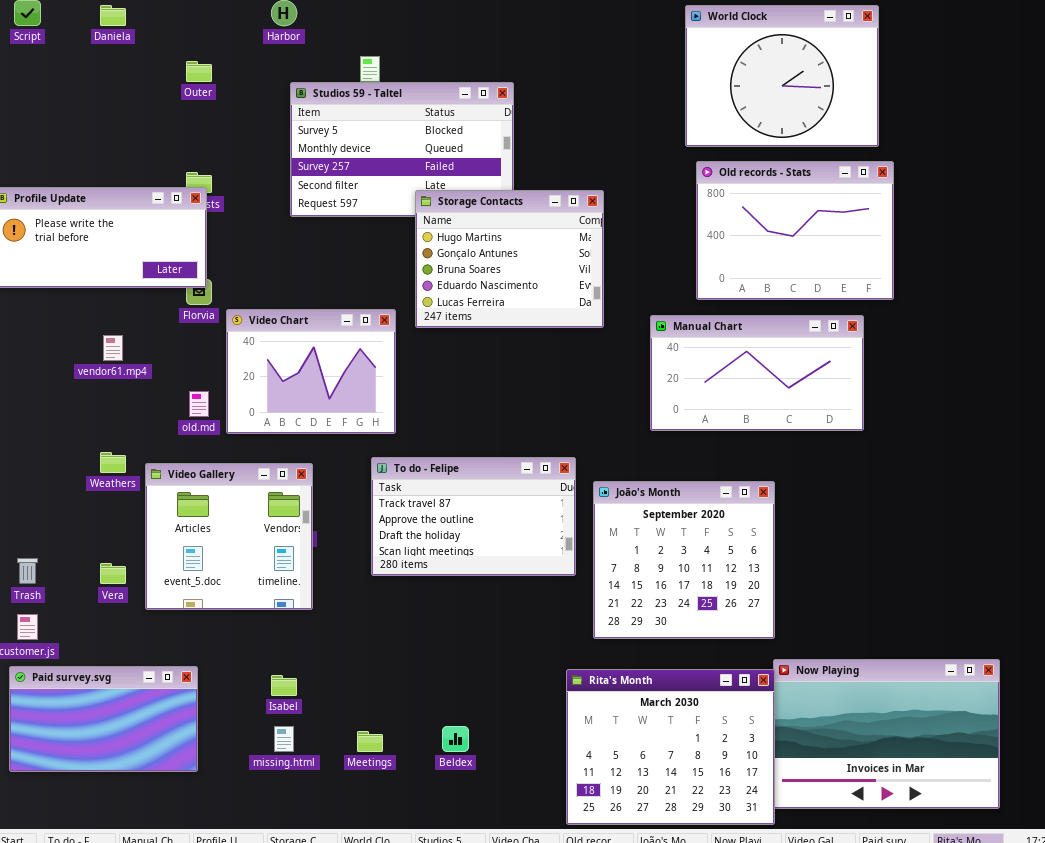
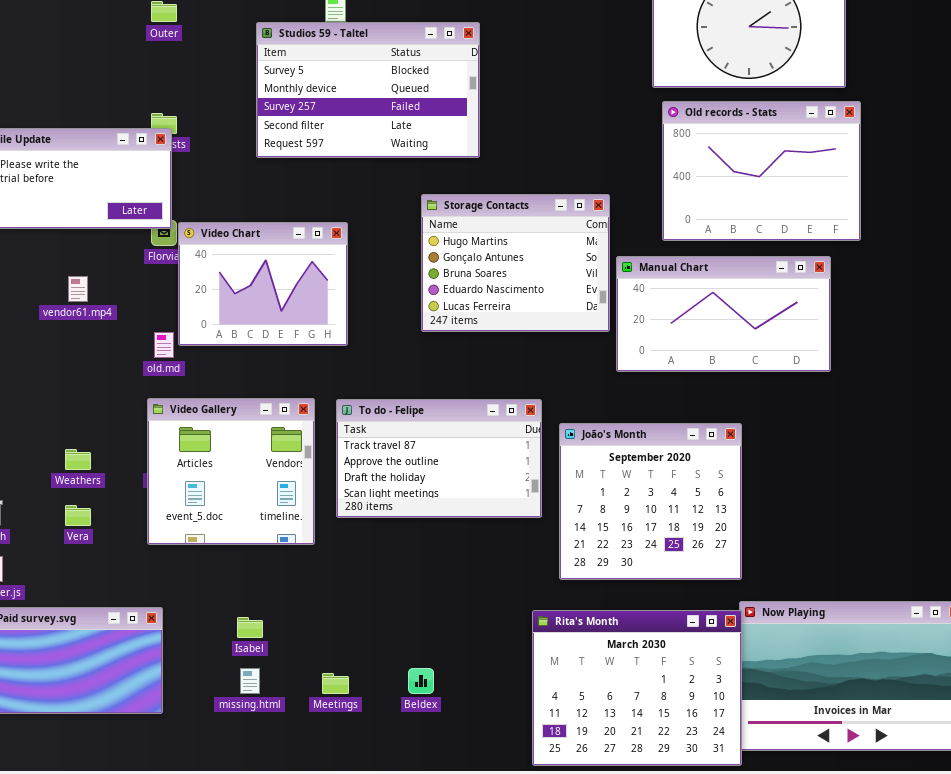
Storage Contacts: [415,190,604,328] -> [421,194,610,332], moved
Video Chart: [226,309,396,434] -> [178,222,348,346], moved
Weathers: [100,452,126,473] -> [65,449,91,470], moved
Video Gallery: [145,463,313,610] -> [147,398,315,545], moved

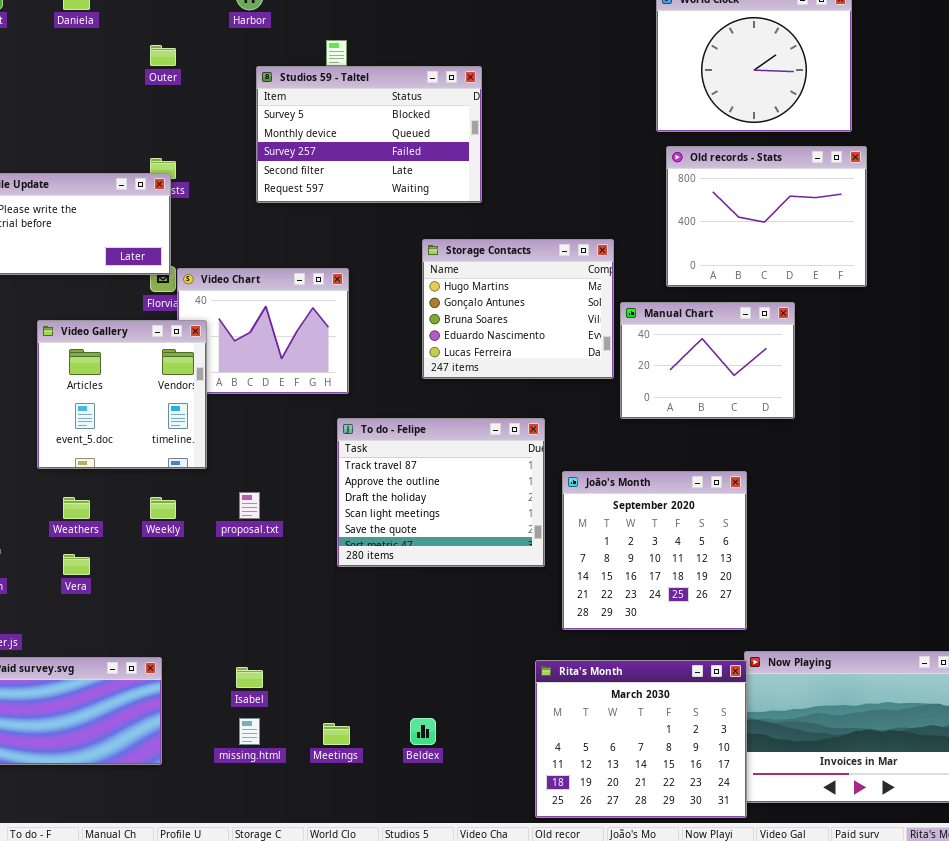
Manual Chart: [616,256,831,372] -> [620,302,795,419], resized
Video Gallery: [147,398,315,545] -> [37,320,207,469], moved
To do - Felipe: [336,399,542,518] -> [337,418,545,567], resized

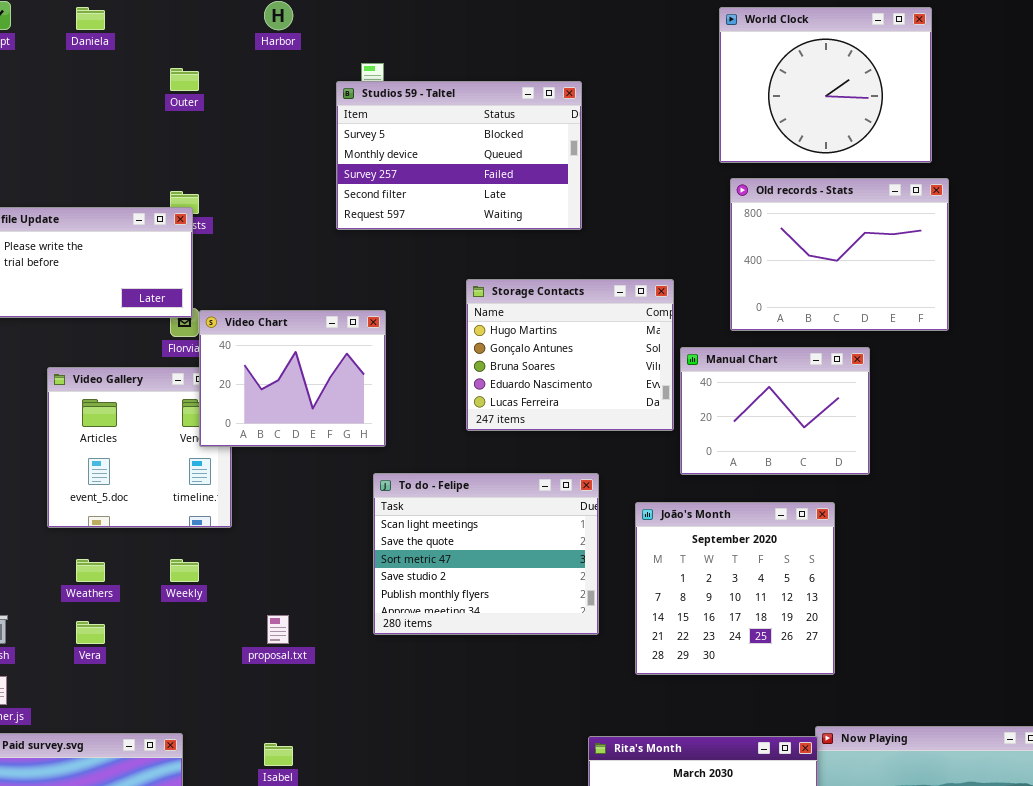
Studios 59 - Taltel: [256,66,482,203] -> [336,81,582,230], moved
Video Chart: [177,268,349,394] -> [199,310,386,447], raised
To do - Felipe: [337,418,545,567] -> [373,473,599,635], scrolled down 3 rows
João's Month: [562,471,747,630] -> [635,502,835,675], moved
proposal.txt: [239,492,260,519] -> [267,615,289,644], moved

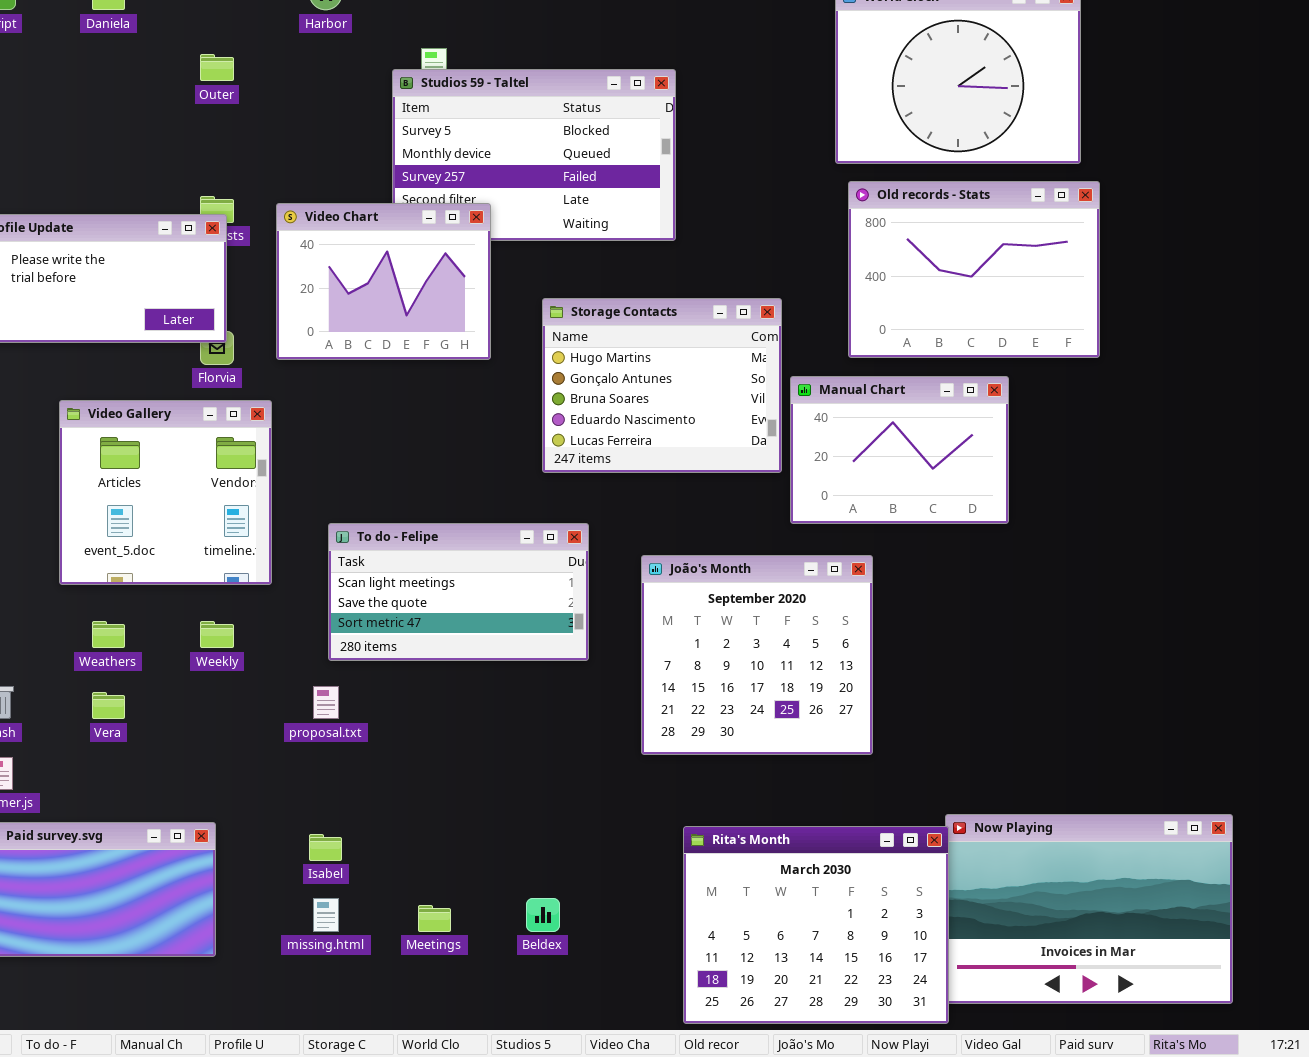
Video Chart: [199,310,386,447] -> [276,203,491,360], moved
To do - Felipe: [373,473,599,635] -> [328,523,589,661], moved, resized
João's Month: [635,502,835,675] -> [641,555,873,755], moved

